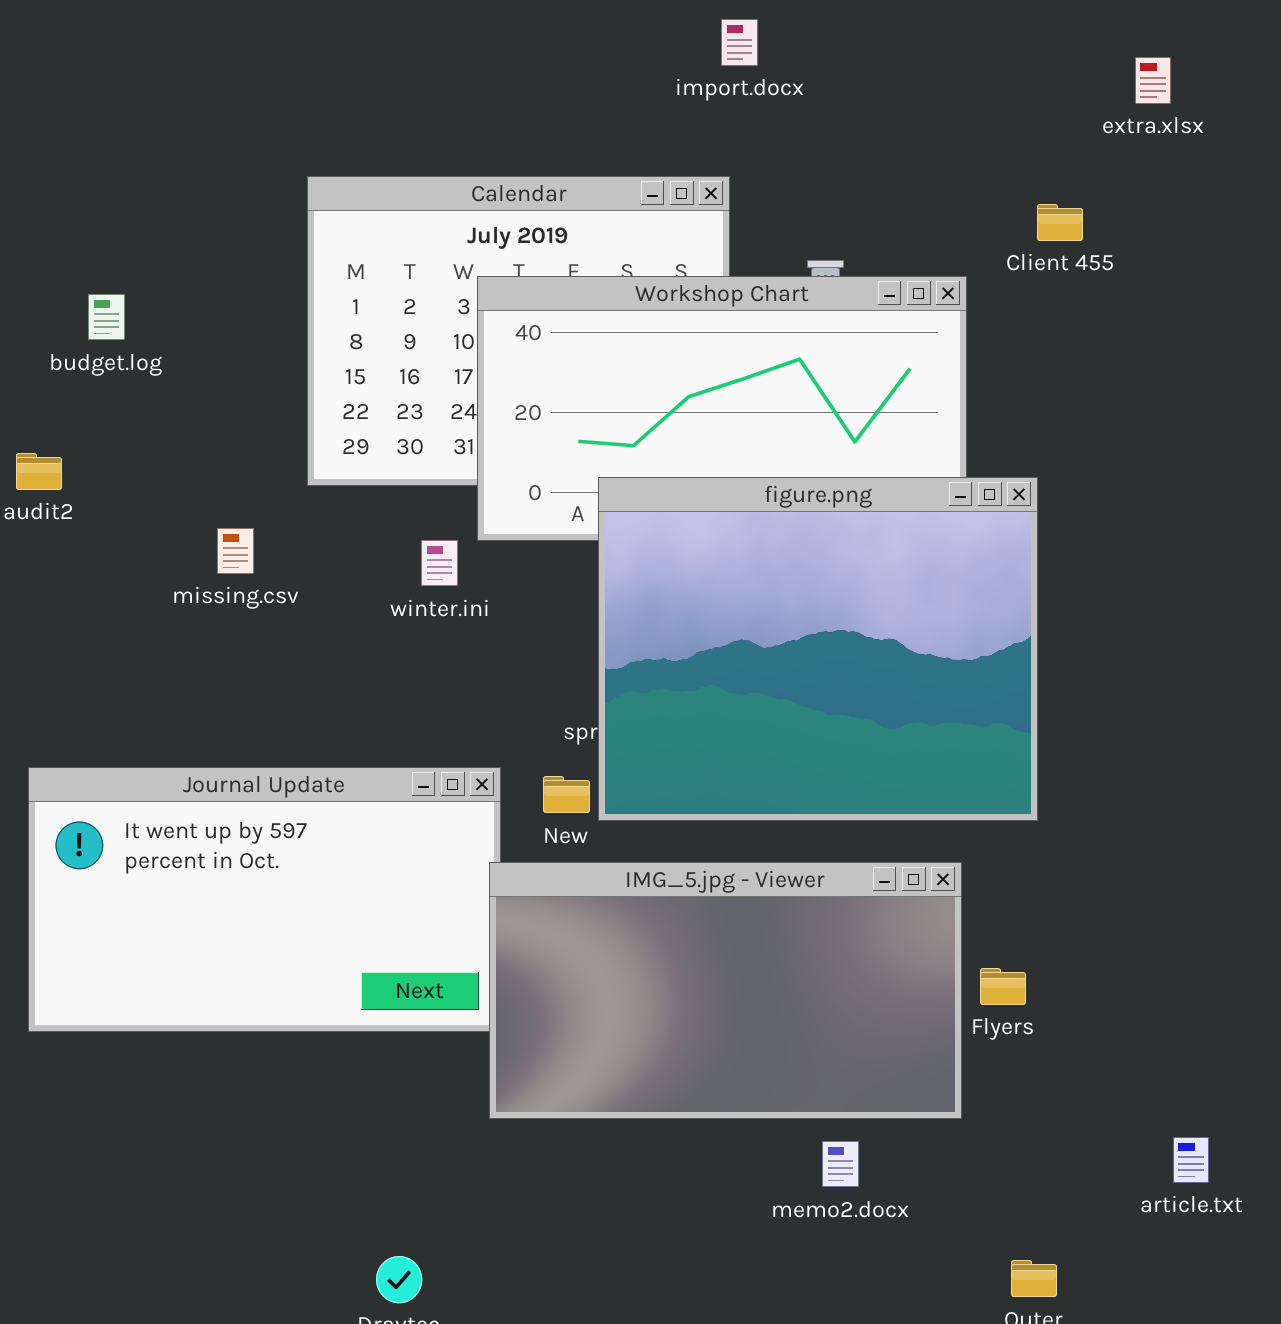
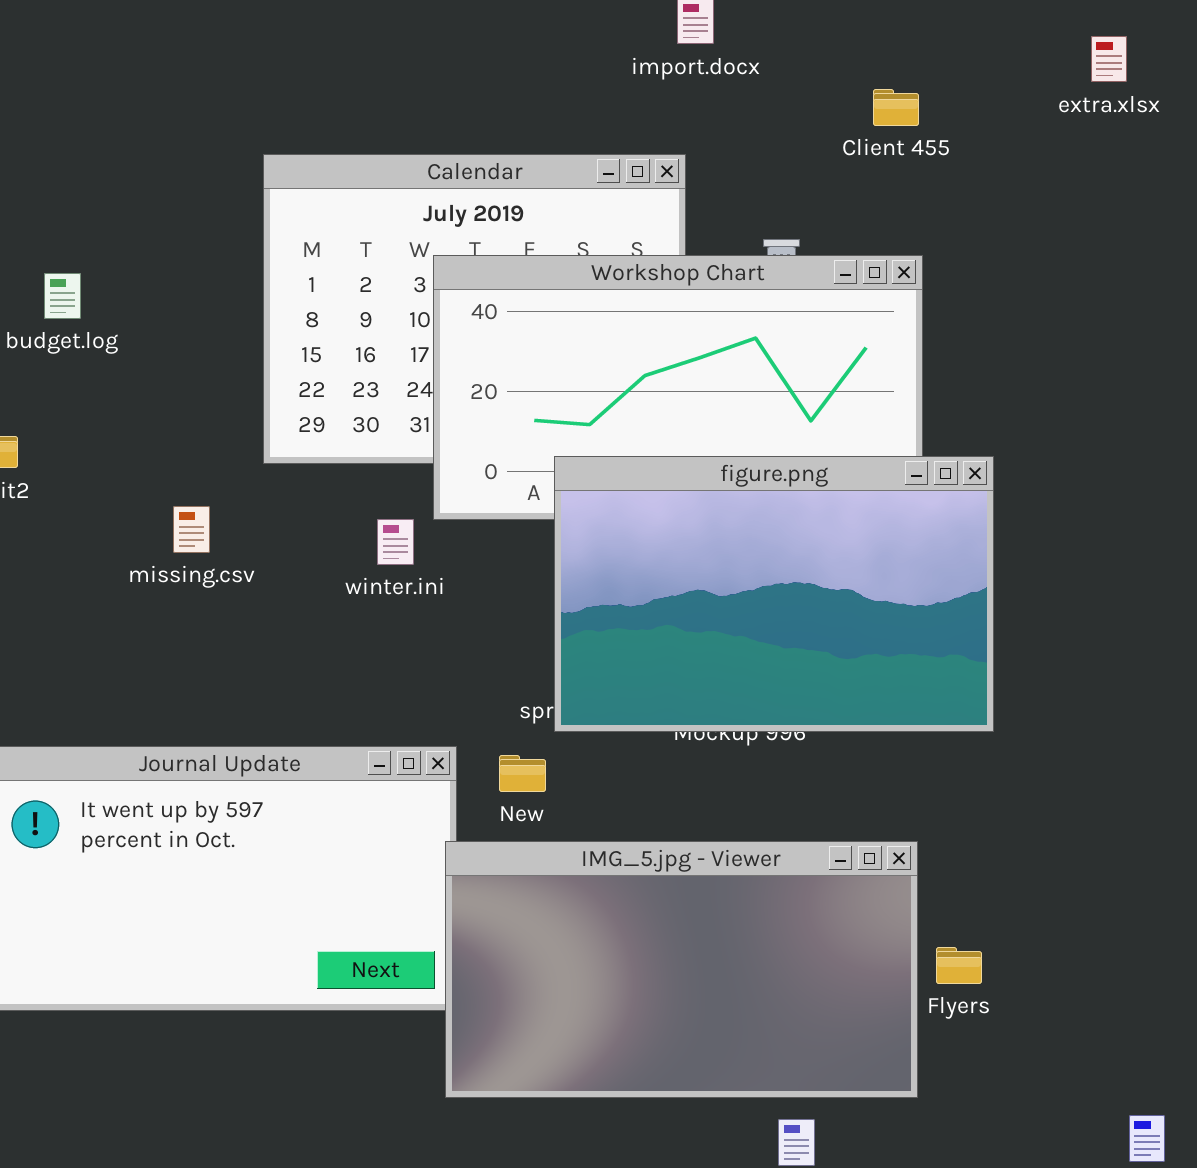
Client 455: [1037,204,1083,241] -> [873,89,919,126], moved
figure.png: [598,477,1038,821] -> [554,456,994,732], resized

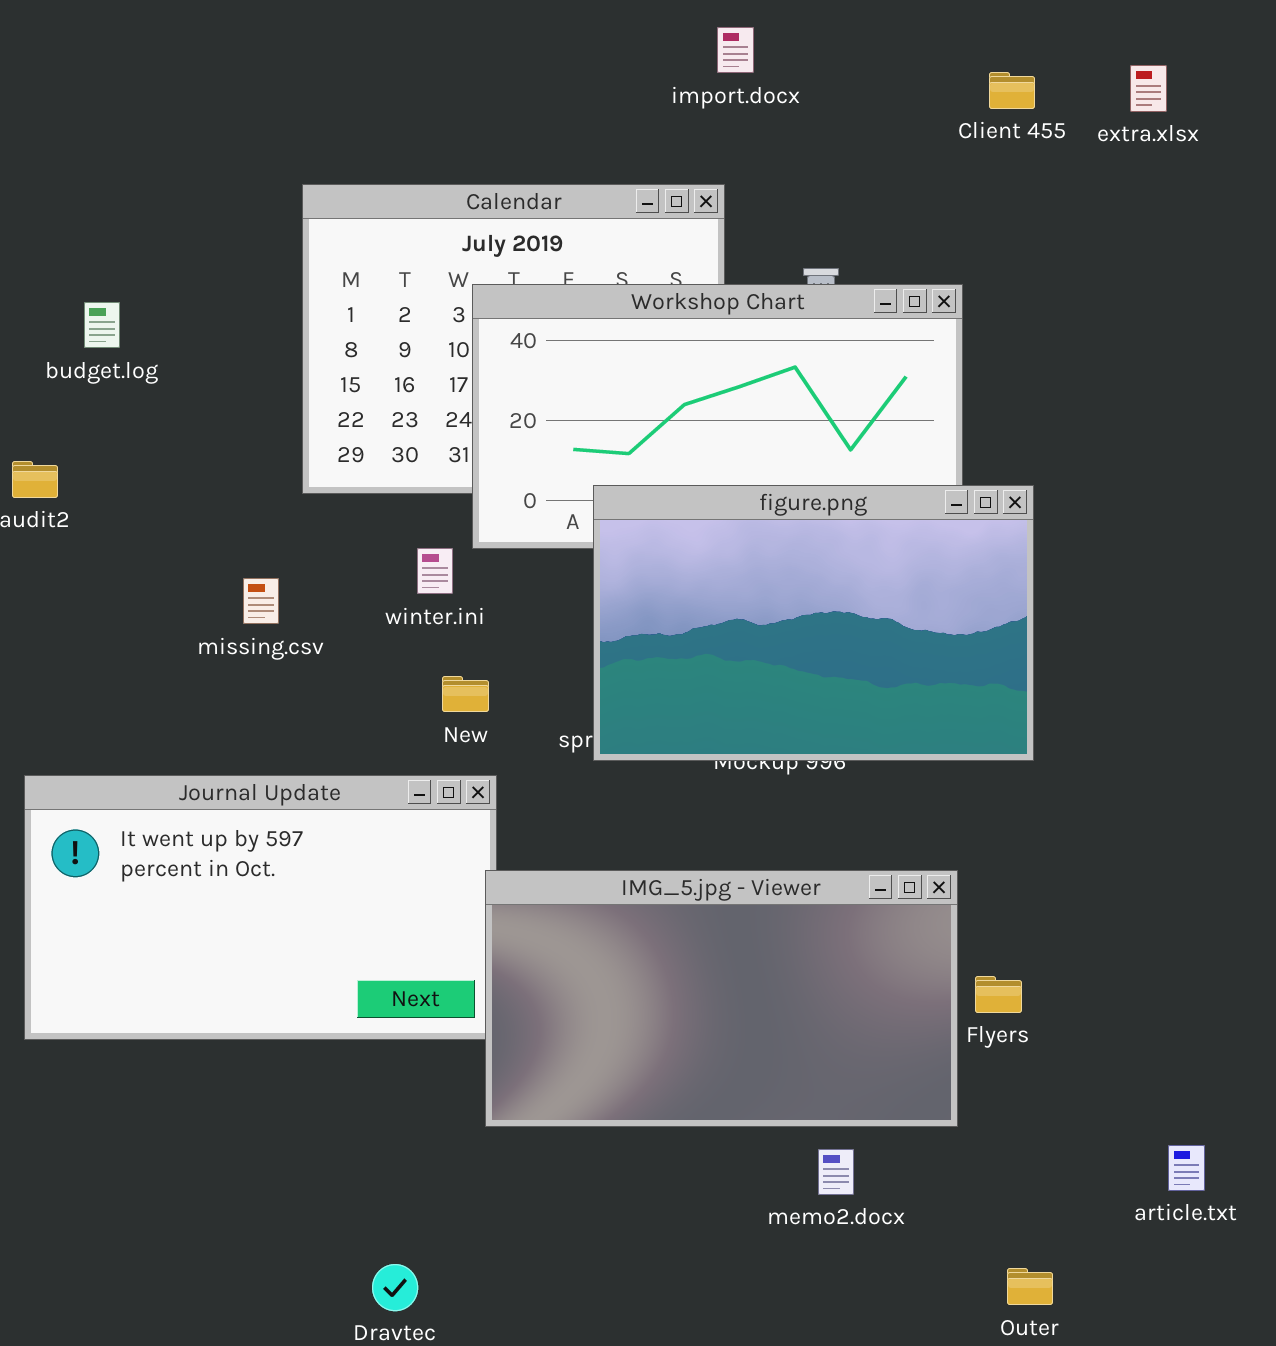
Client 455: [873,89,919,126] -> [989,72,1035,109], moved
missing.csv: [173,506,210,553] -> [243,578,279,624], moved
New: [499,755,546,792] -> [442,676,489,712], moved

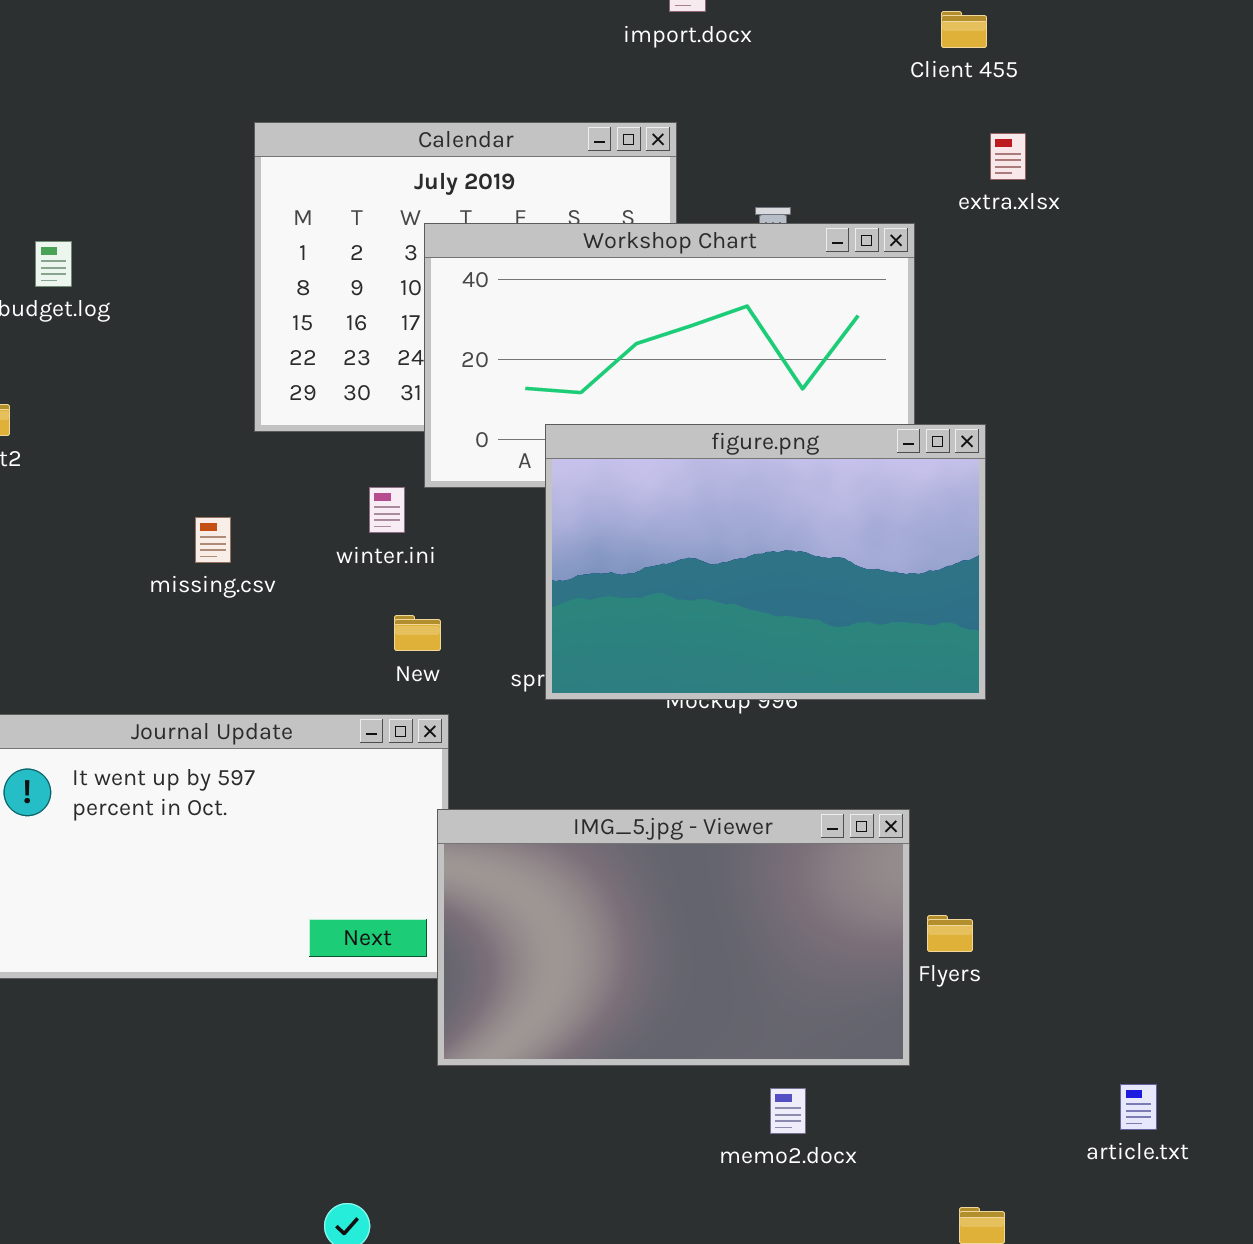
extra.xlsx: [1130,65,1167,112] -> [990,133,1026,180], moved

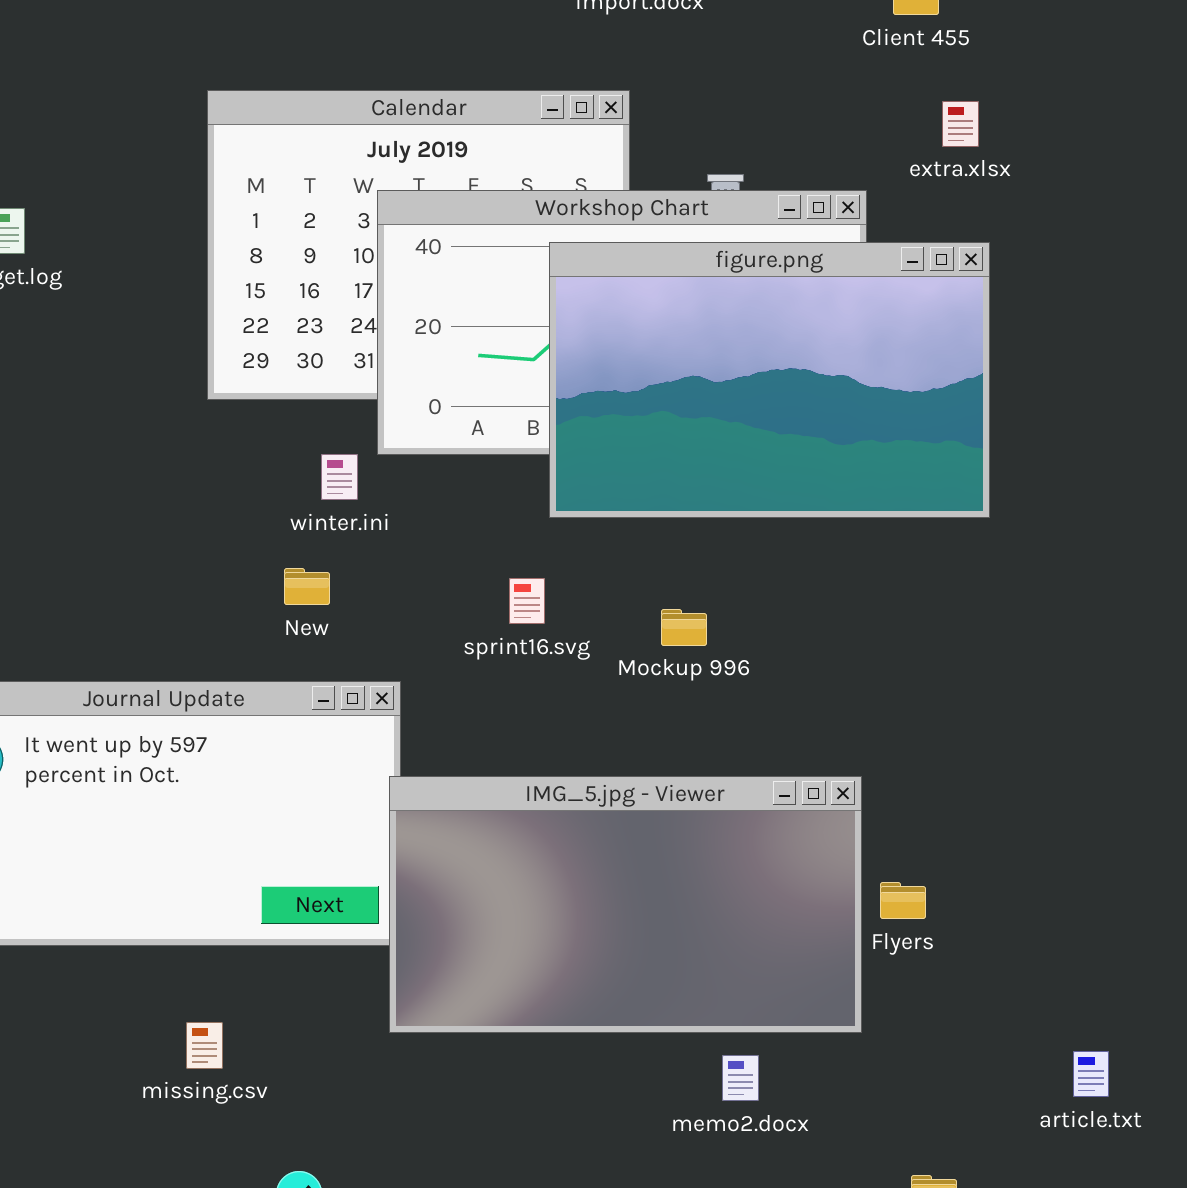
figure.png: [545,424,986,700] -> [549,242,990,518], moved
missing.csv: [195,517,231,563] -> [186,1022,223,1069], moved
New: [394,615,441,651] -> [284,568,330,605], moved

